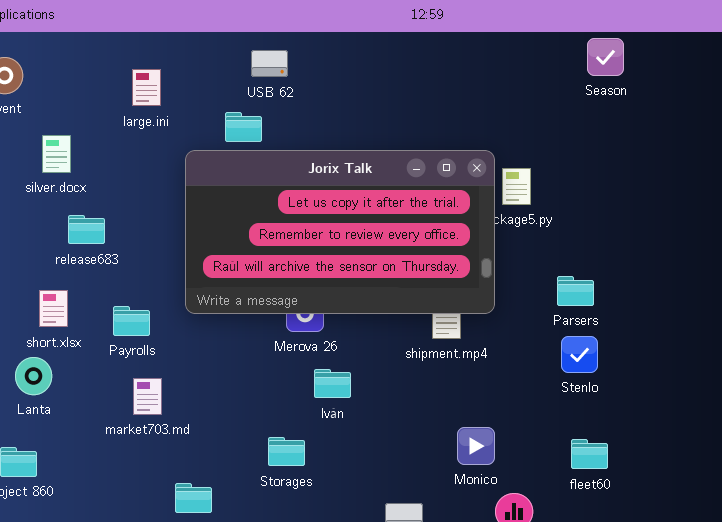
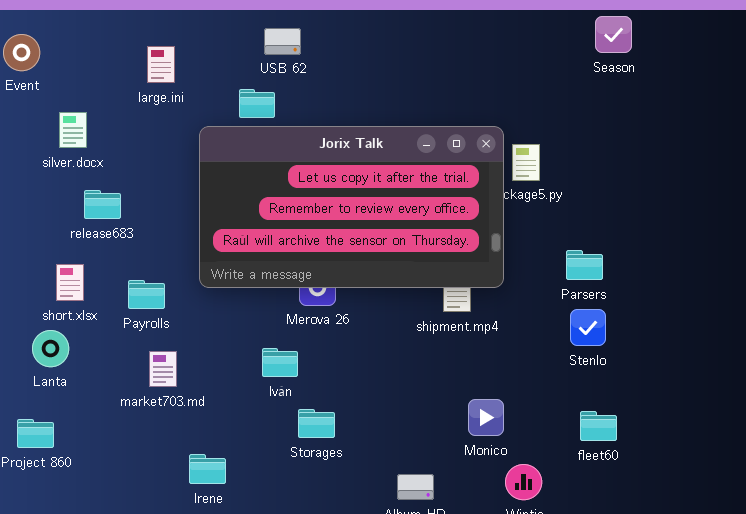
Iván: [314,369,351,398] -> [262,348,298,377], moved
Storages: [268,437,305,466] -> [298,409,335,438], moved

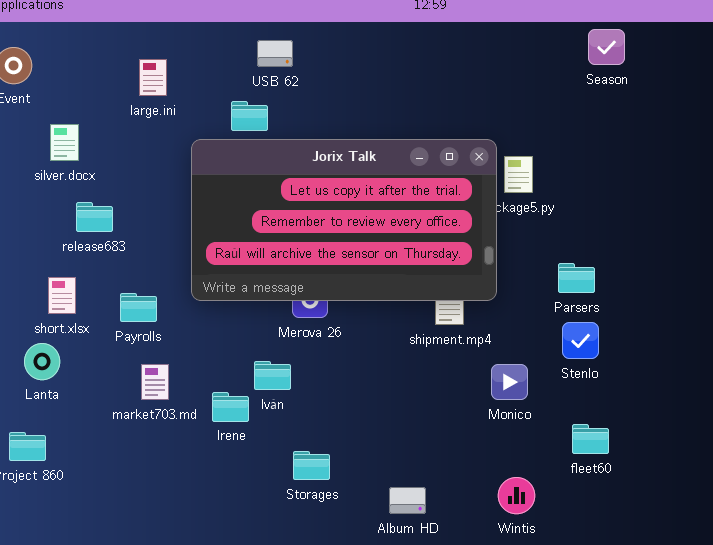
Monico: [468,399,504,436] -> [491,364,528,400], moved
Storages: [298,409,335,438] -> [293,451,330,480], moved
Irene: [189,454,226,484] -> [212,392,249,422], moved

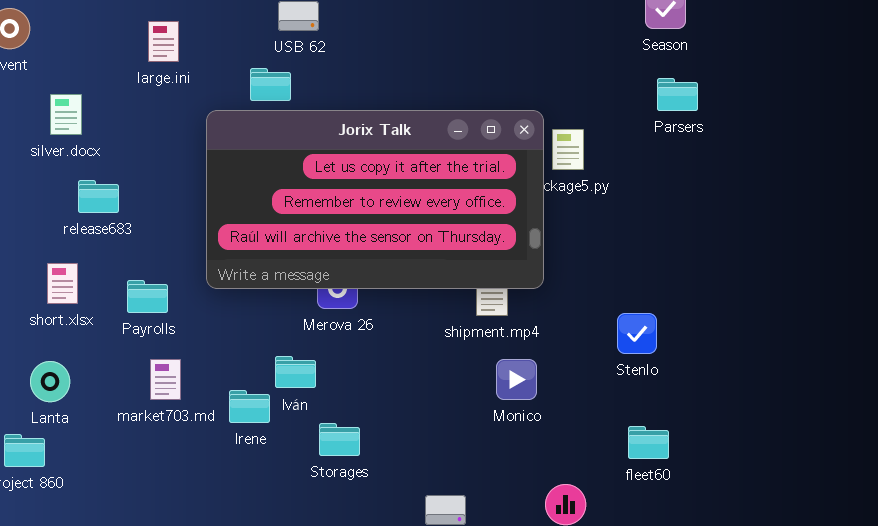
Parsers: [558,263,595,293] -> [657,78,698,111], moved
Lanta: [24,343,60,380] -> [30,361,70,402], moved
Monico: [491,364,528,400] -> [496,359,537,400], moved
Storages: [293,451,330,480] -> [319,423,360,456], moved

